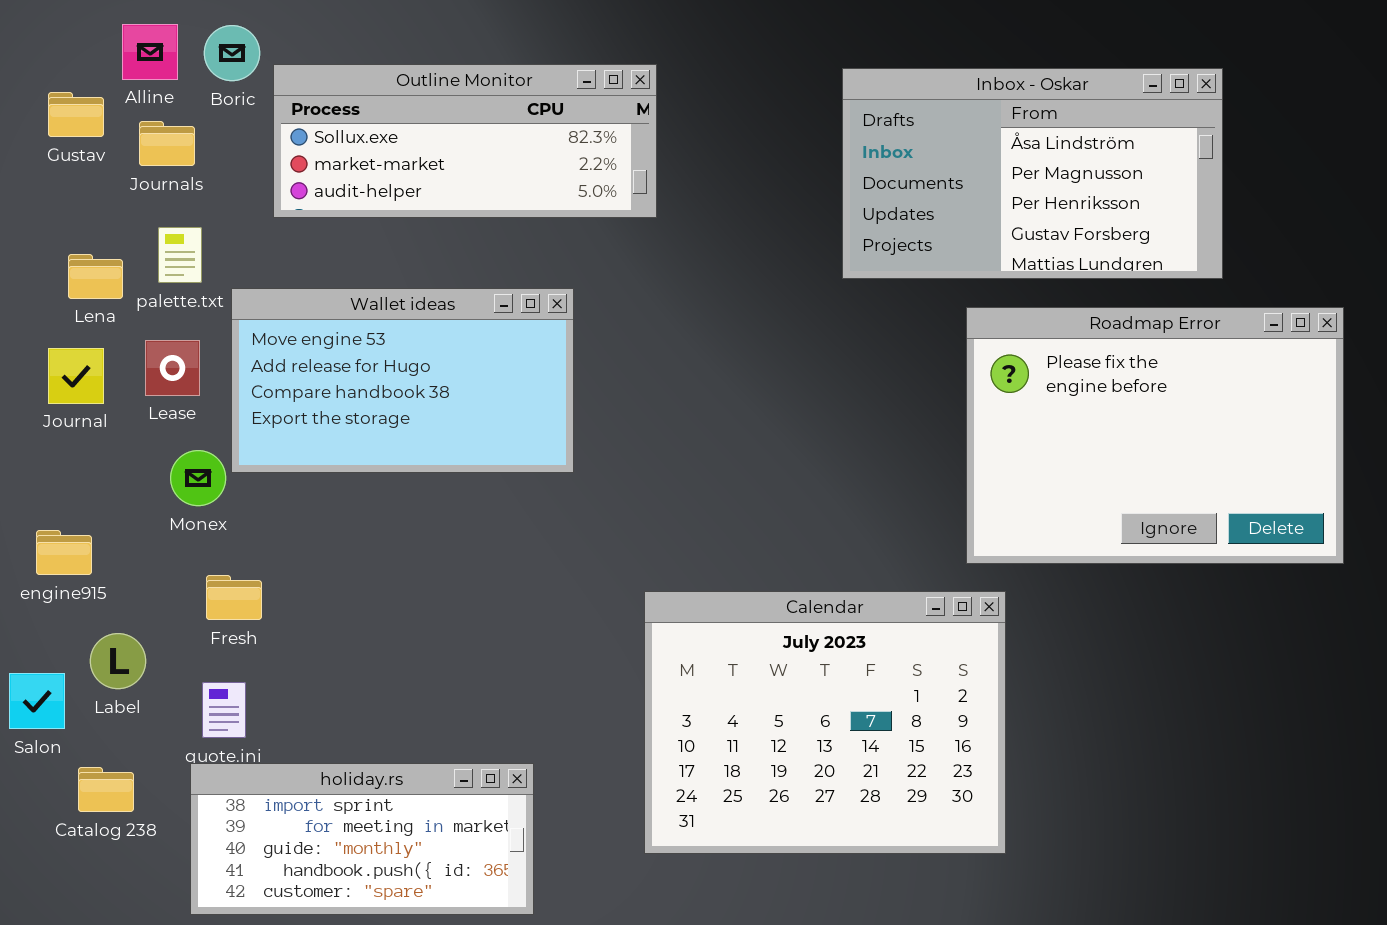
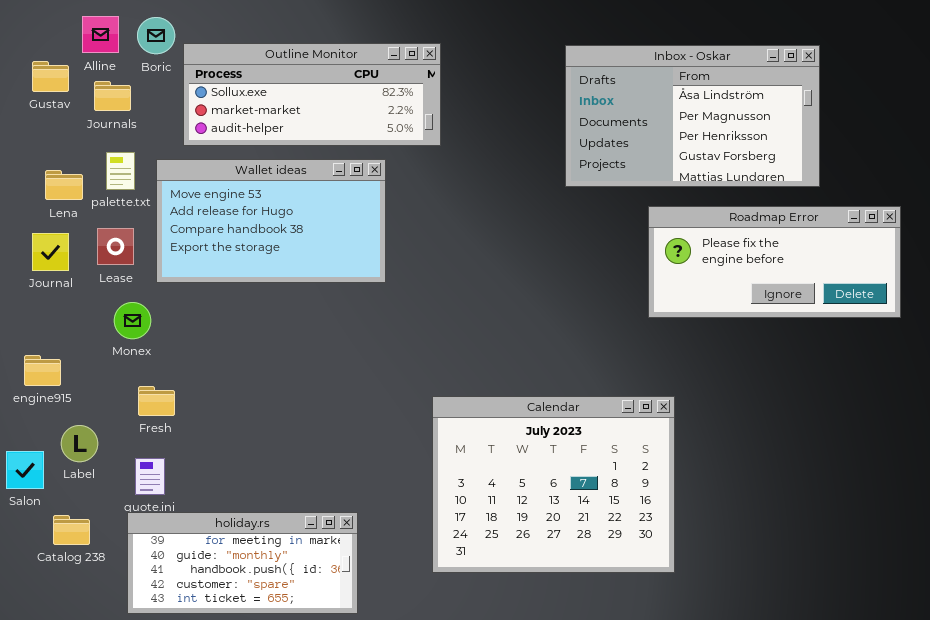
Wallet ideas: [231,288,574,473] -> [156,159,386,283], moved
Roadmap Error: [966,307,1344,564] -> [648,206,901,318], resized
holiday.rs: [190,763,534,915] -> [127,512,358,614], scrolled down 1 row

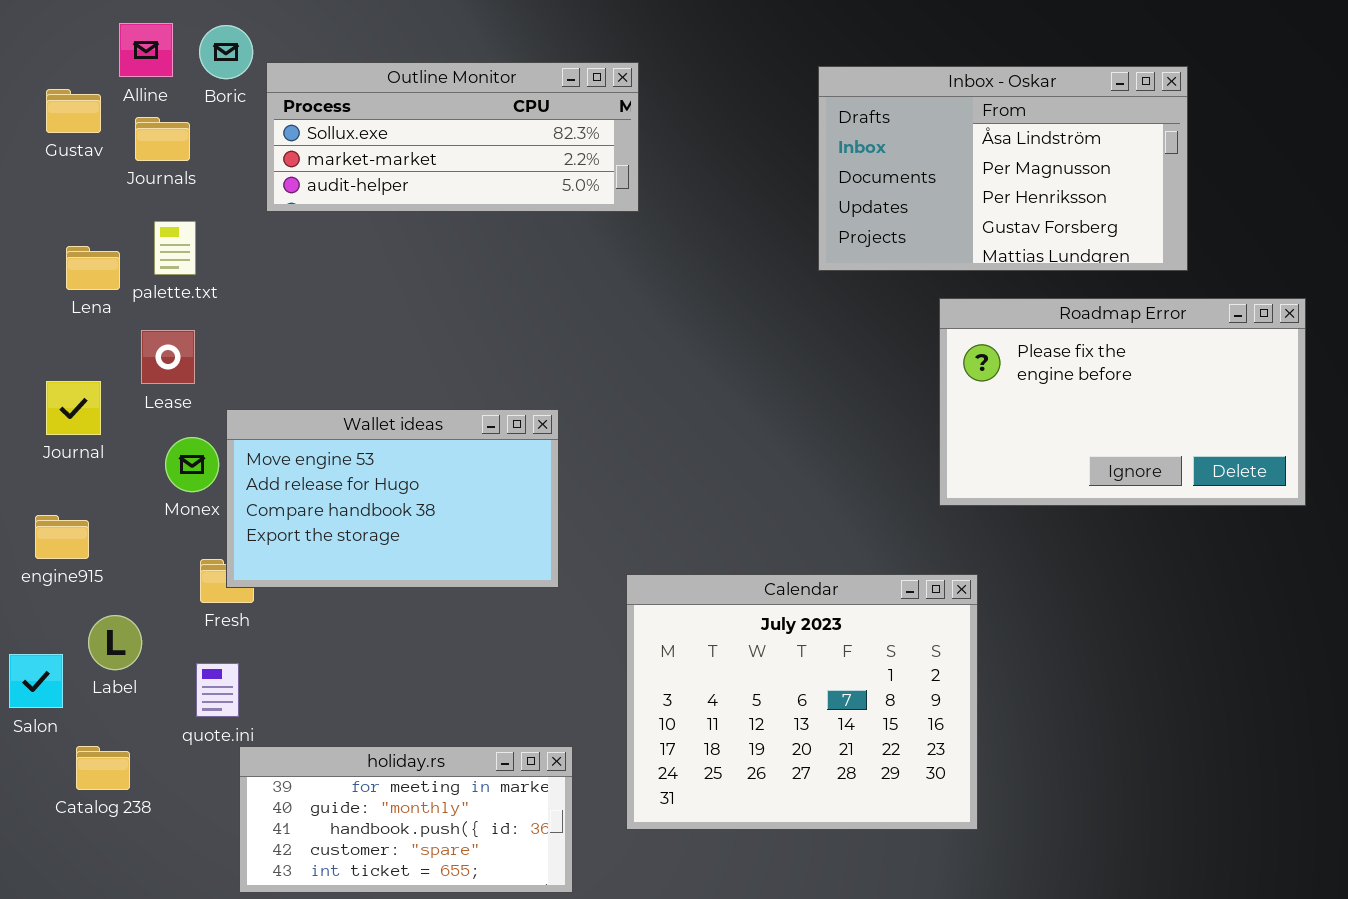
Wallet ideas: [156,159,386,283] -> [226,409,559,588], moved
Roadmap Error: [648,206,901,318] -> [939,298,1306,506], resized
Journal: [32,233,69,271] -> [46,381,101,435], moved
holiday.rs: [127,512,358,614] -> [239,746,573,893], moved

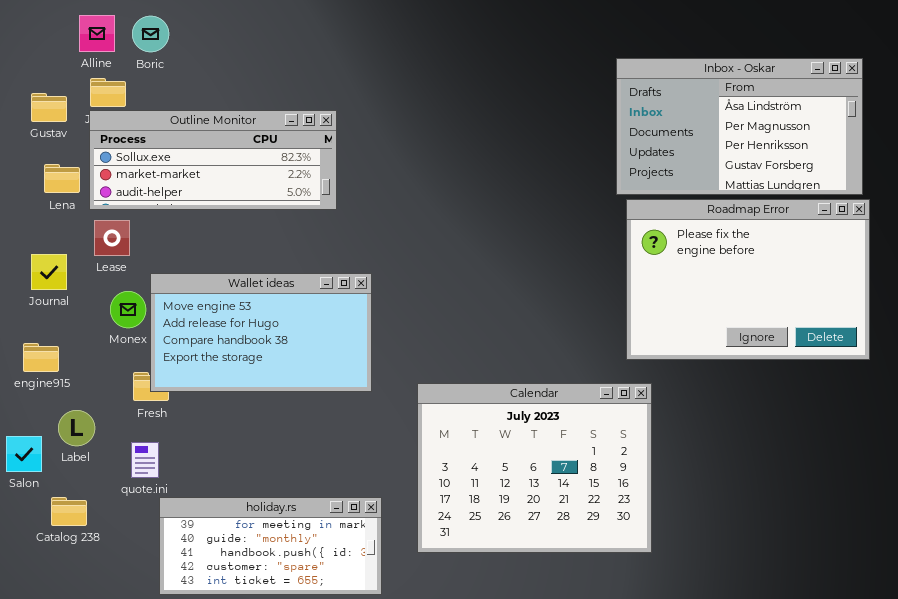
Outline Monitor: [266,62,639,212] -> [89,110,337,210], moved
Inbox - Oskar: [818,66,1188,271] -> [616,58,863,195], moved
Gustav: [46,89,101,133] -> [31,93,67,122], moved
Roadmap Error: [939,298,1306,506] -> [626,199,870,360], resized

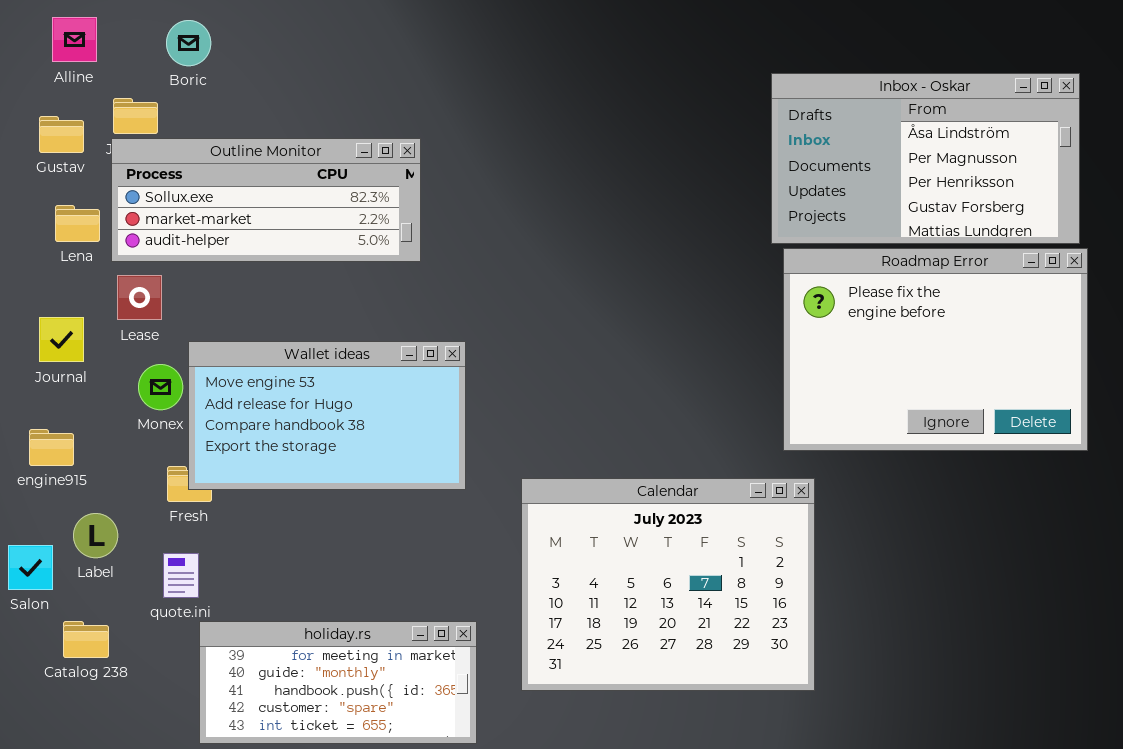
Alline: [79,15,115,52] -> [52,17,97,62], moved

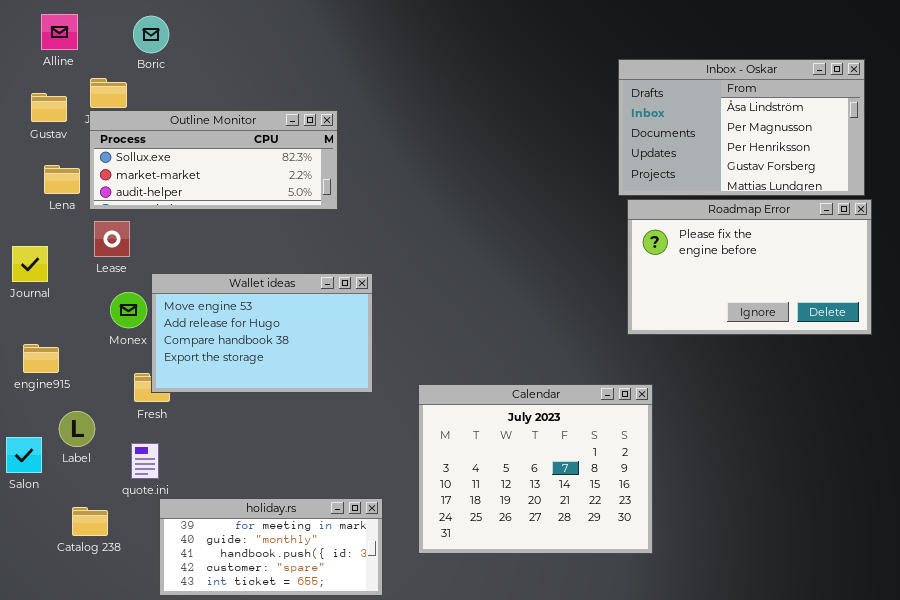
Roadmap Error: [783,248,1088,451] -> [627,199,872,335], resized
Journal: [39,317,84,362] -> [12,246,48,282], moved
Catalog 238: [63,621,109,658] -> [72,507,108,536], moved

